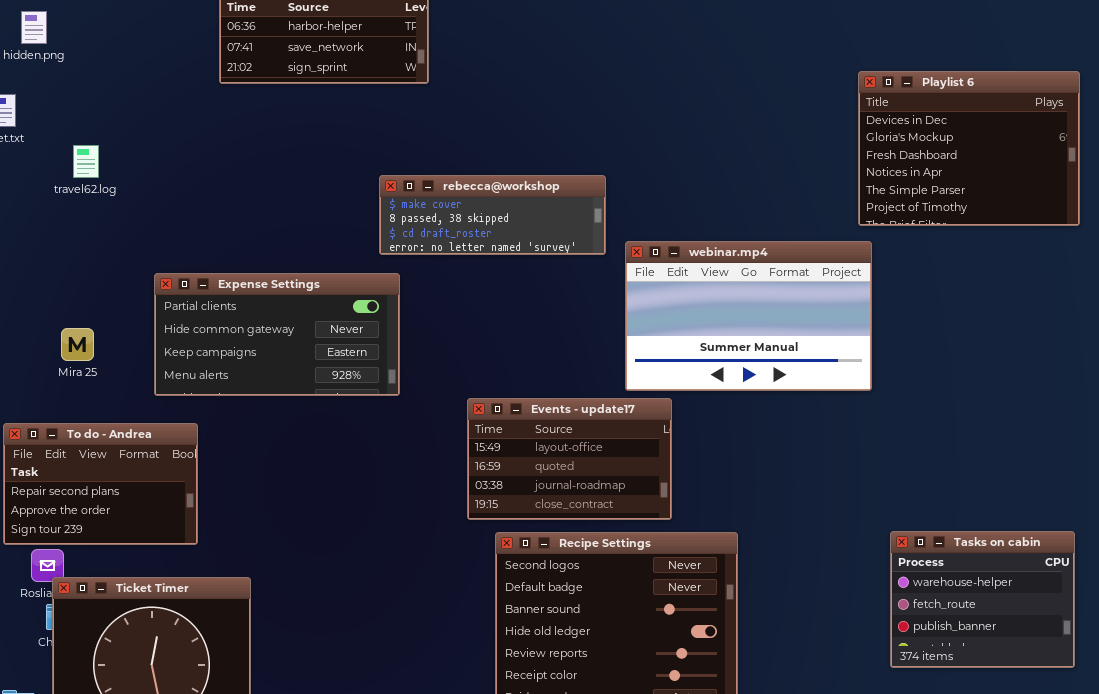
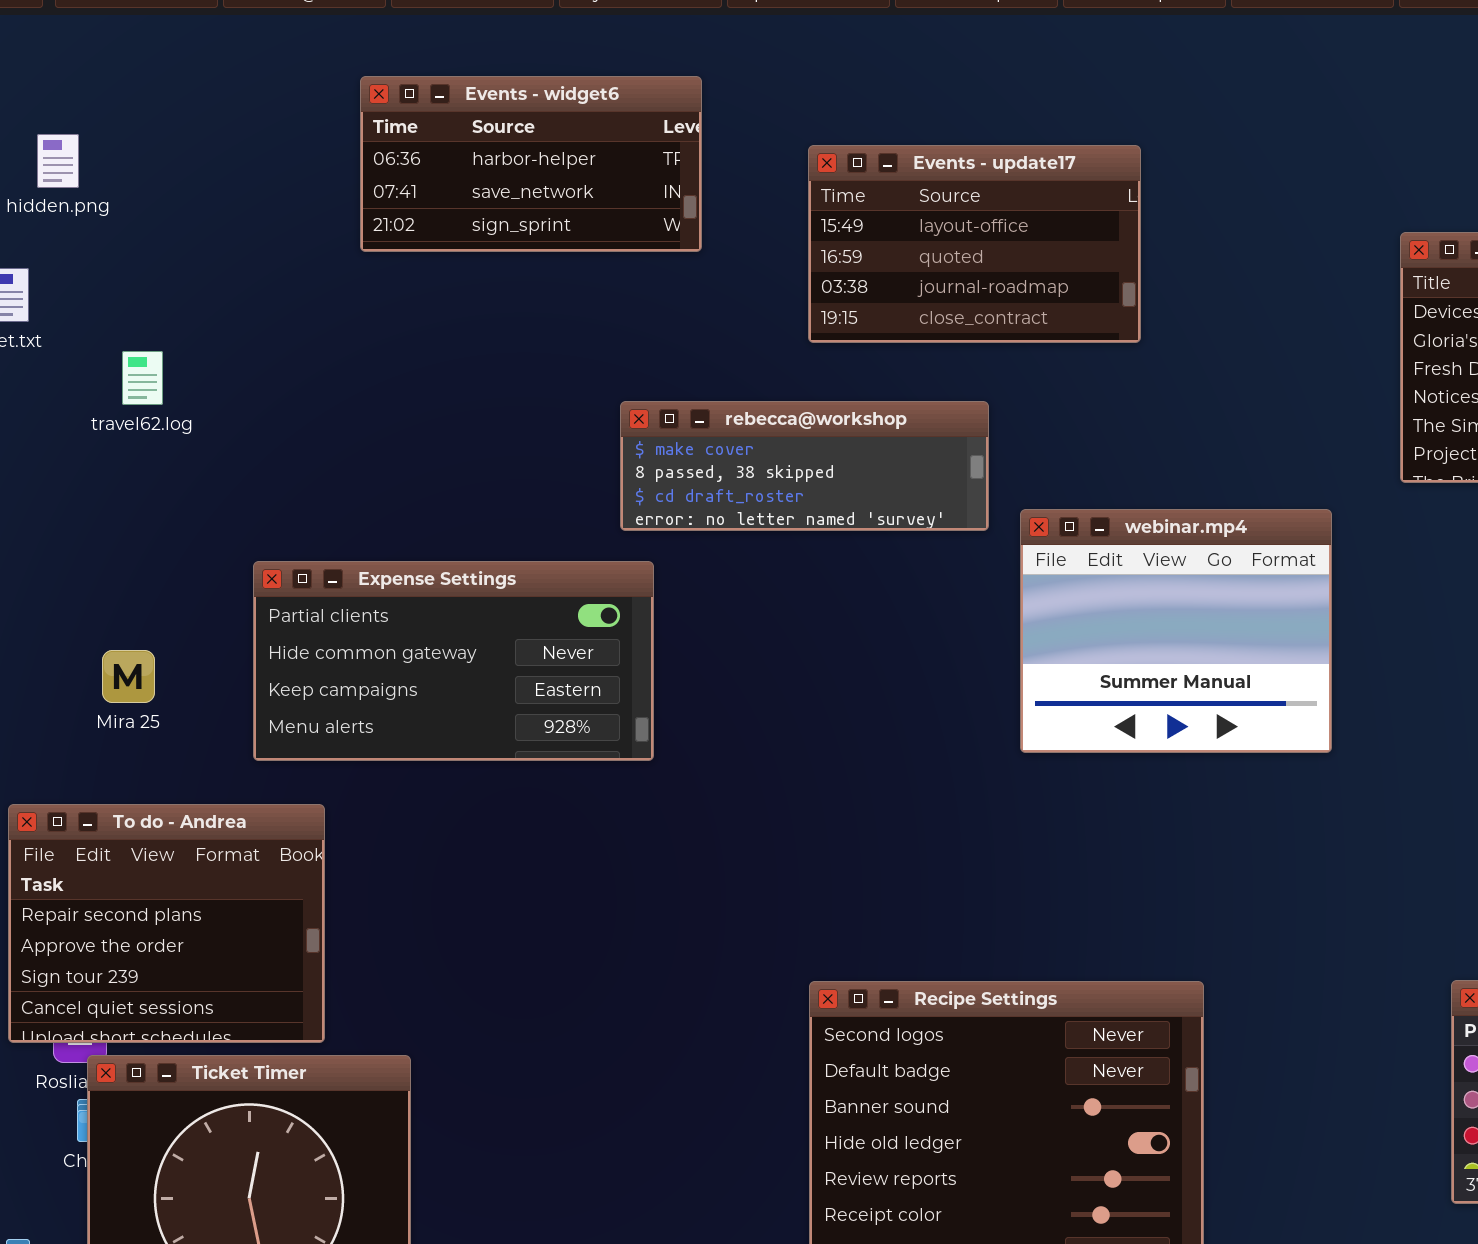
webinar.mp4: [625,241,872,391] -> [1020,509,1332,753], resized
Events - update17: [467,398,672,520] -> [808,145,1141,343], moved
To do - Andrea: [3,423,198,545] -> [8,804,325,1043], resized

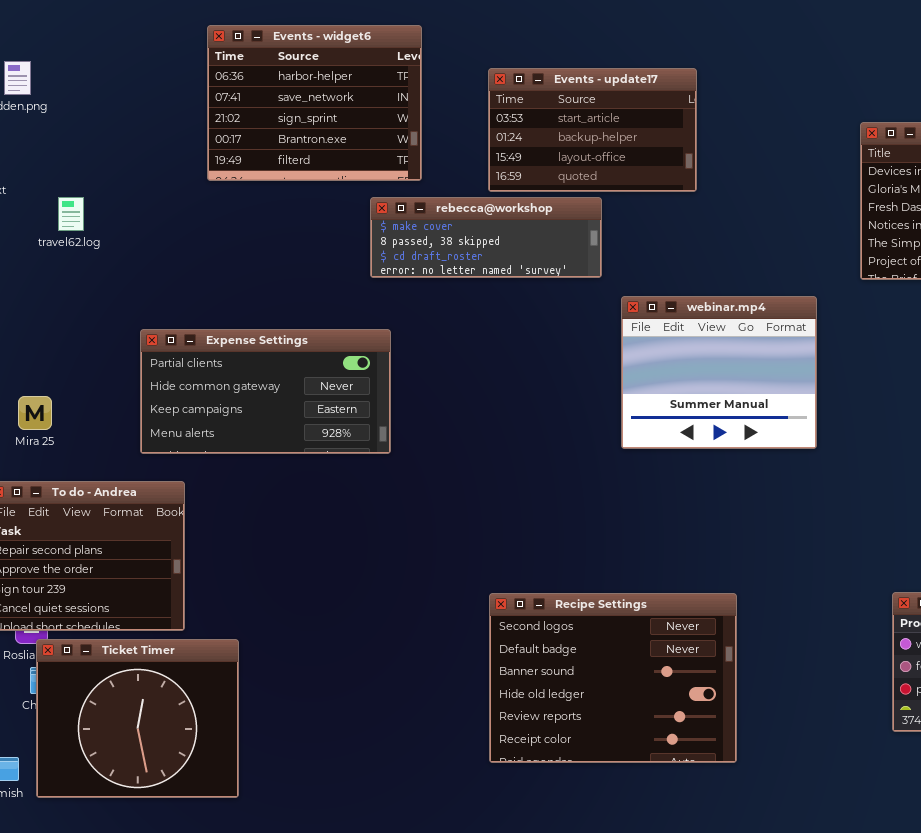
Events - widget6: [360,76,702,252] -> [207,25,422,181], resized
Events - update17: [808,145,1141,343] -> [488,68,697,192], scrolled up 2 rows
rebecca@workshop: [620,401,989,531] -> [370,197,602,278], moved
Mira 25: [102,650,155,703] -> [18,396,52,430], moved

